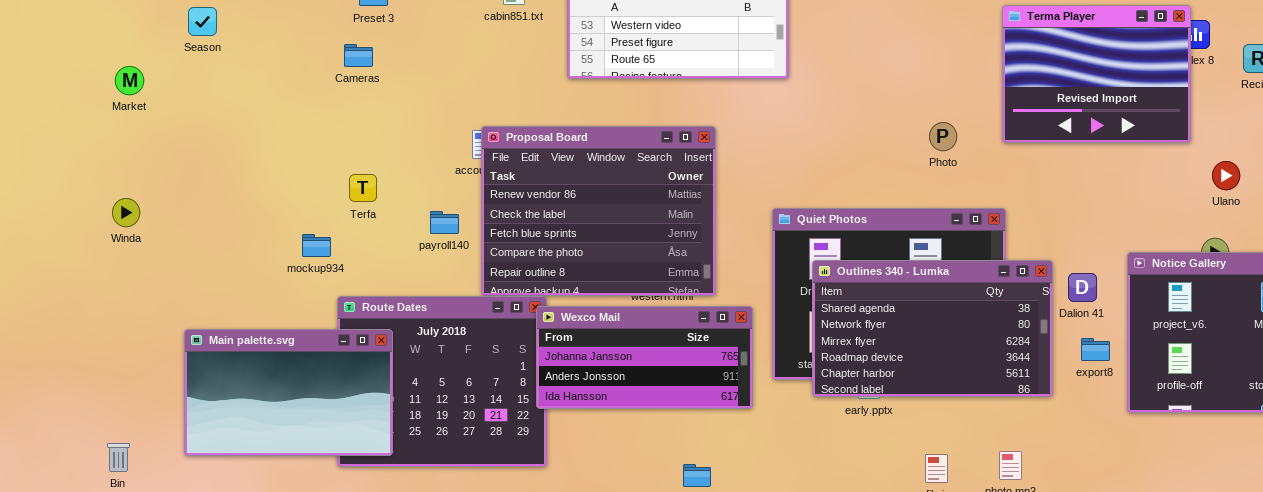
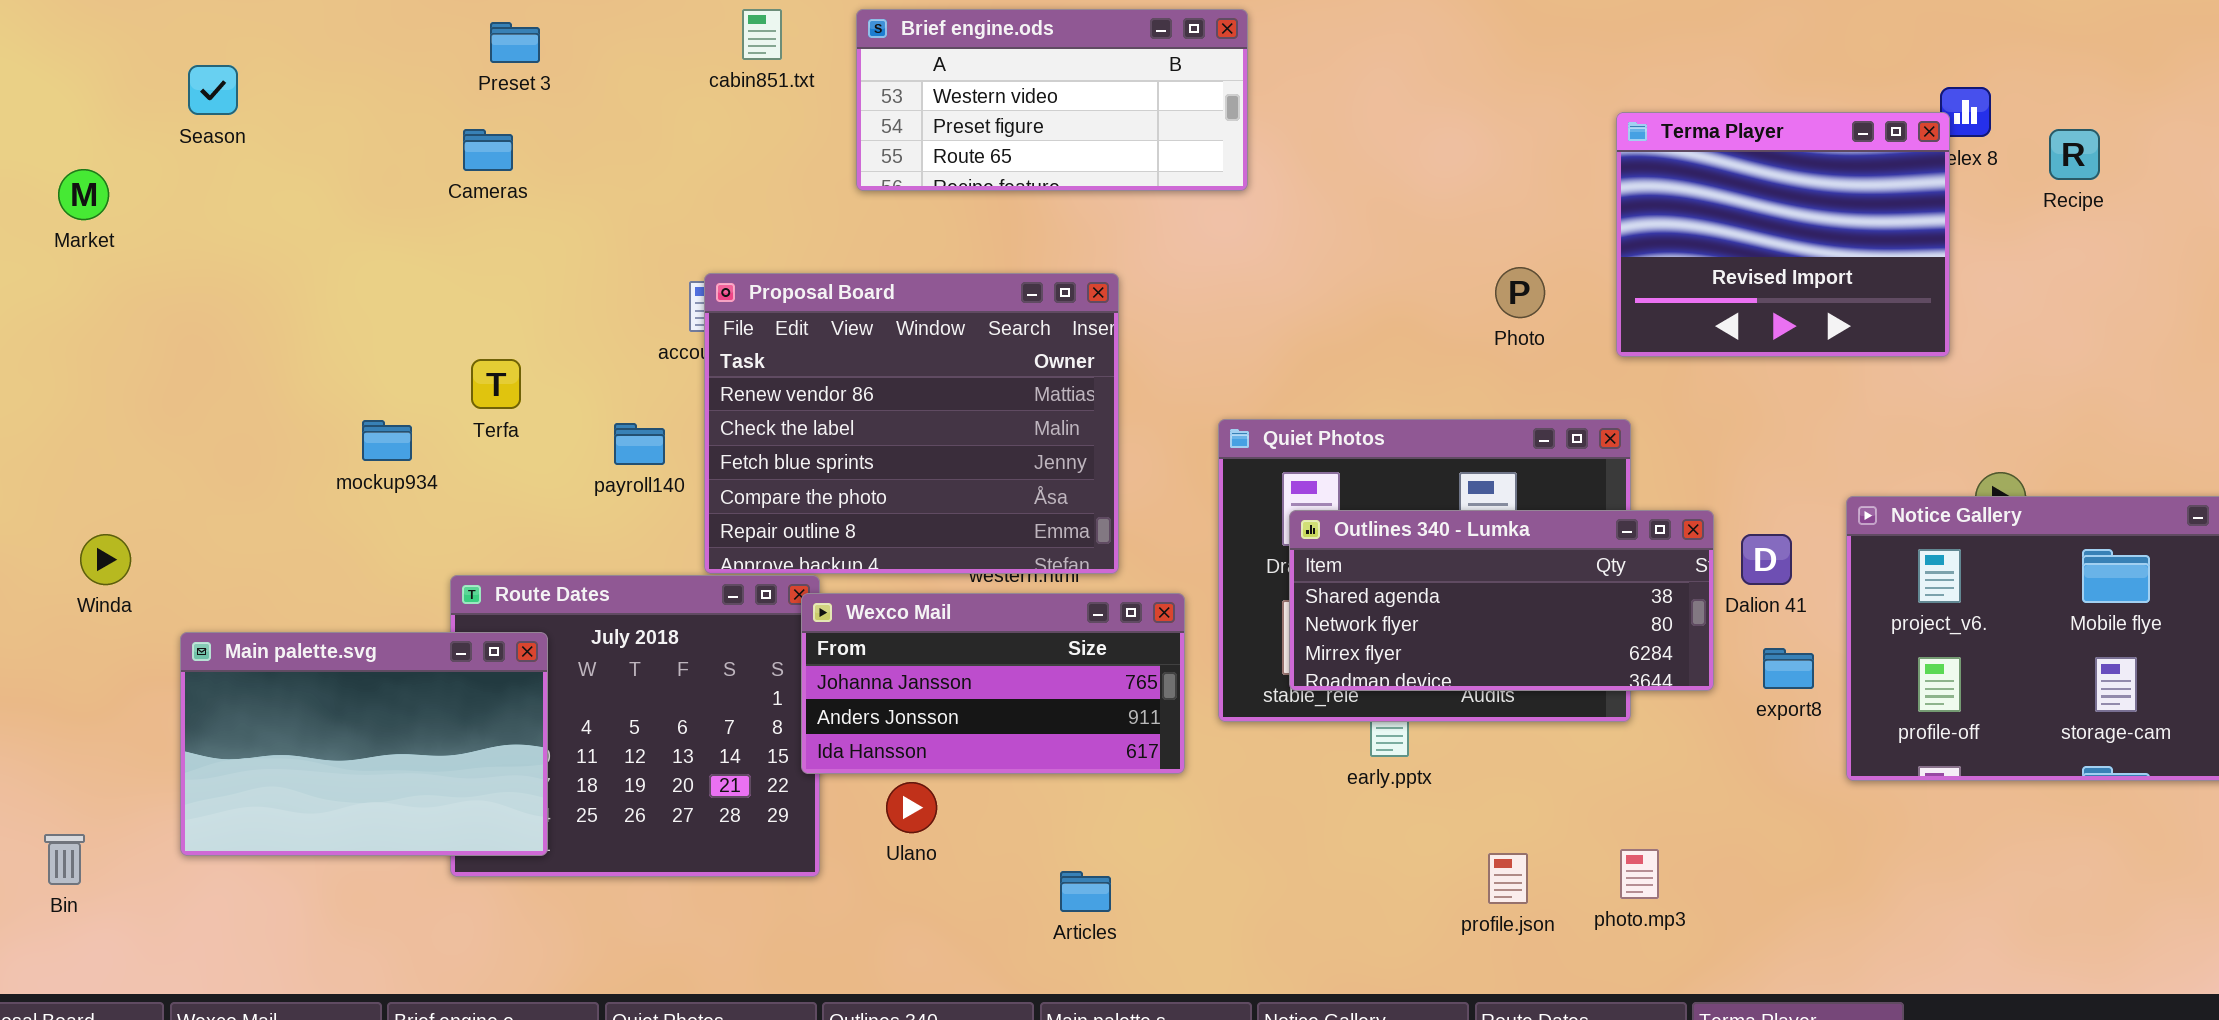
Terma Player: [1002,5,1191,143] -> [1616,112,1950,357], moved
Ulano: [1212,161,1240,190] -> [886,782,937,833], moved
Winda: [112,198,140,227] -> [80,534,131,585], moved
mockup934: [302,234,331,257] -> [362,420,412,461], moved
Outlines 340 - Lumka: [812,260,1053,397] -> [1289,510,1714,691], resized

